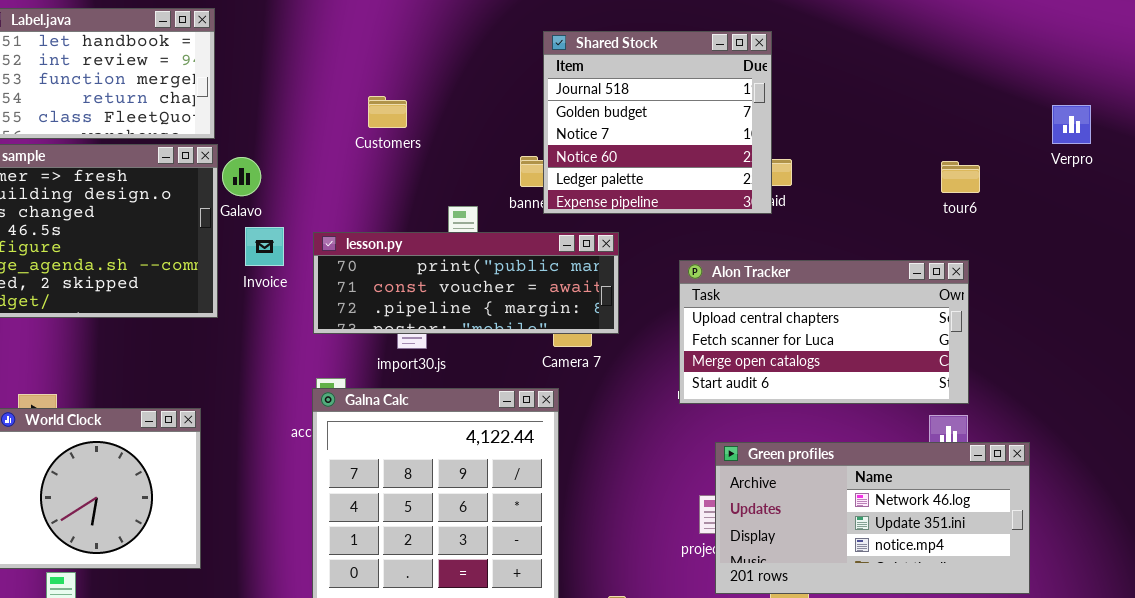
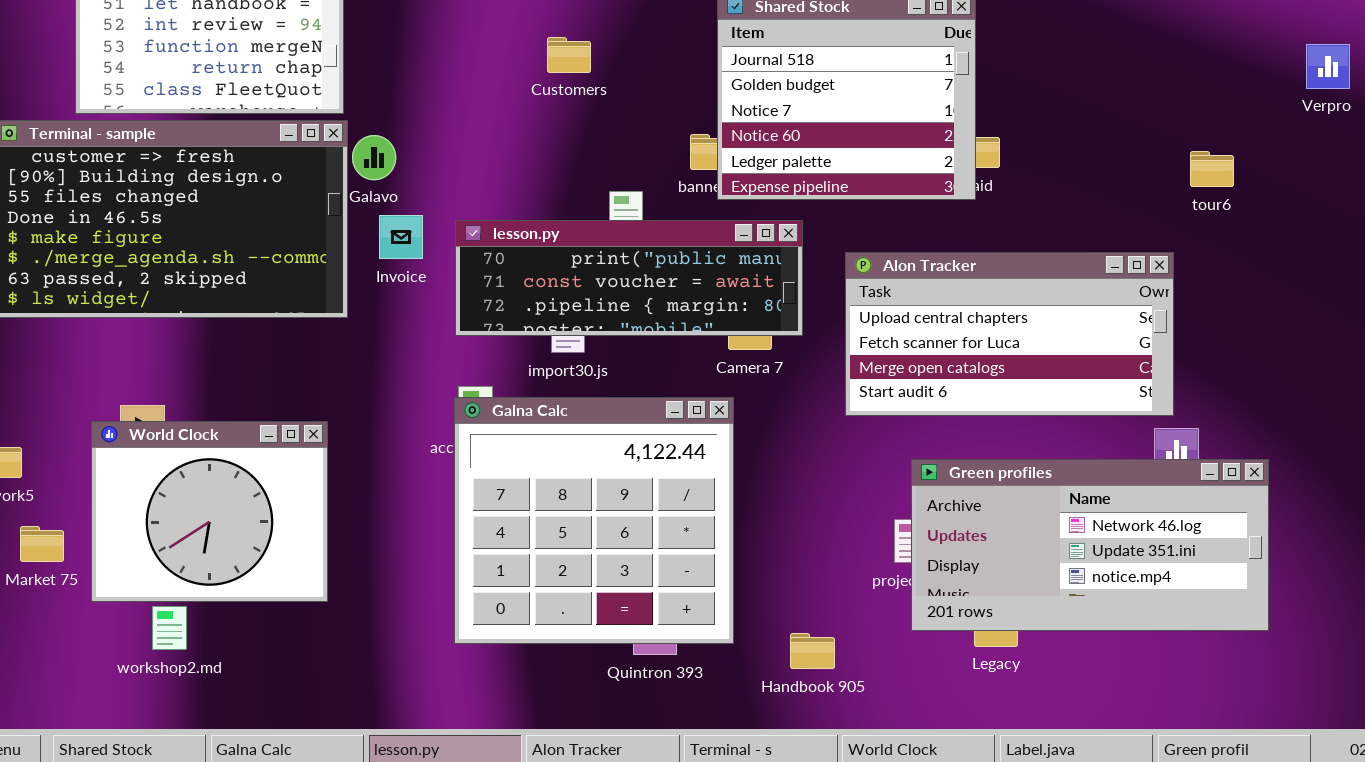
Customers: [368,96,407,128] -> [547,37,591,73], moved
Verpro: [1052,105,1091,144] -> [1306,44,1350,89], moved
tour6: [941,161,980,193] -> [1190,151,1234,187], moved
Alon Tracker: [679,260,969,404] -> [845,252,1174,416], moved

